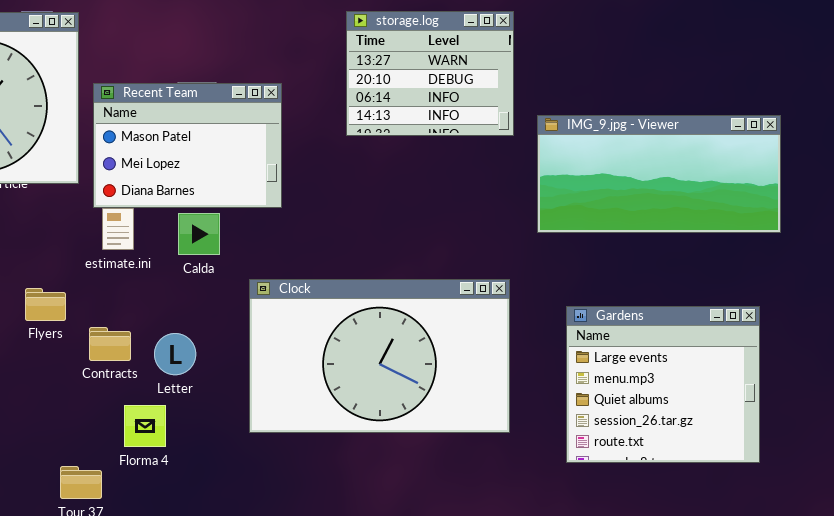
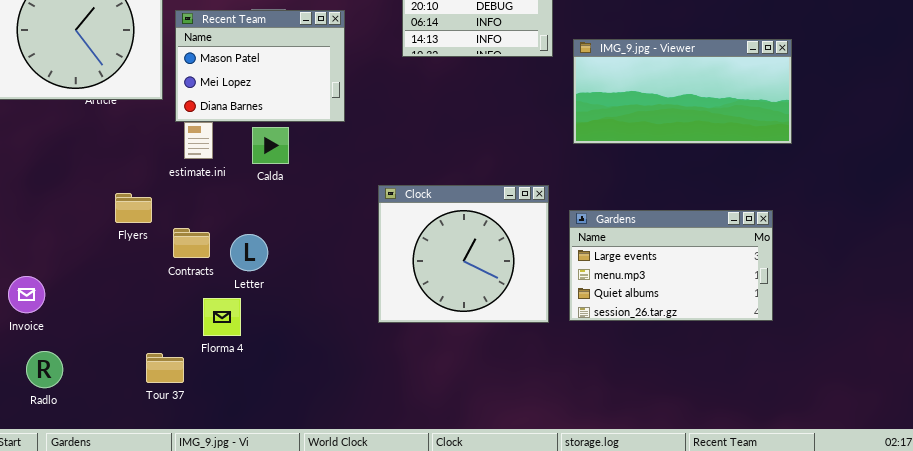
Clock: [249,279,510,433] -> [378,185,549,323], resized
Gardens: [566,306,760,463] -> [569,210,773,321], resized

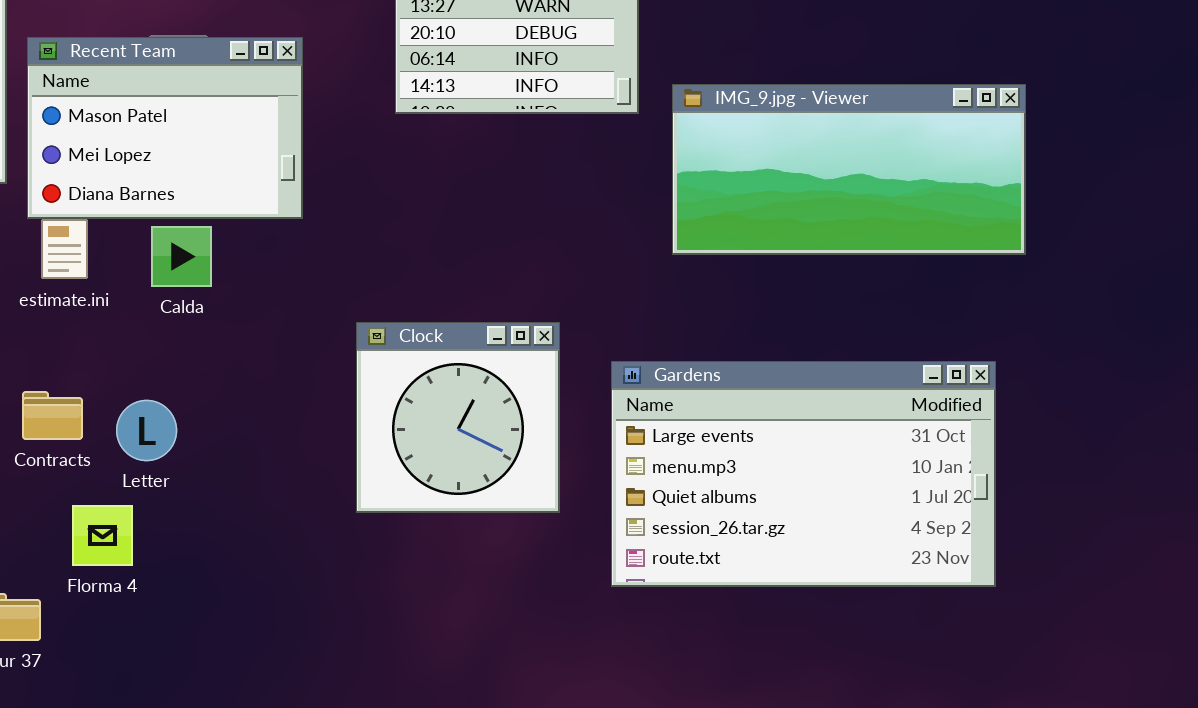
Clock: [378,185,549,323] -> [356,322,560,513], resized
Gardens: [569,210,773,321] -> [611,361,996,587], resized

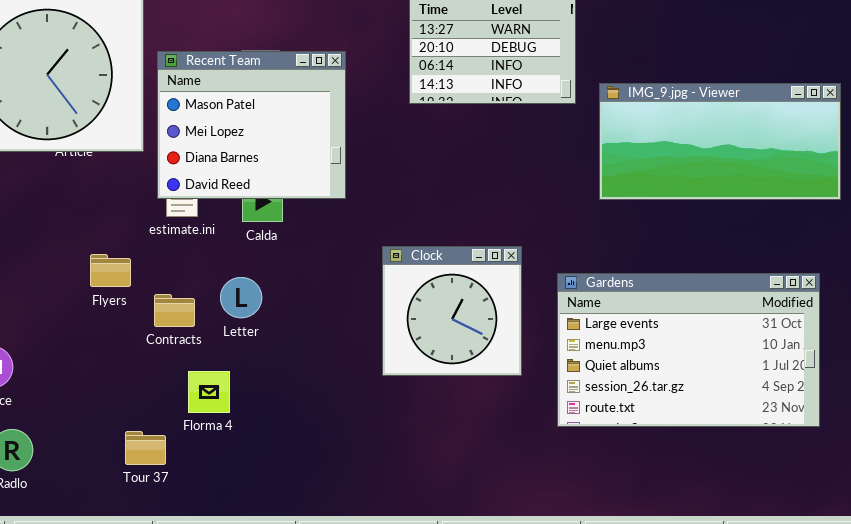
Recent Team: [27,37,303,219] -> [157,51,346,199], resized
Letter: [116,400,177,461] -> [220,277,262,318], moved

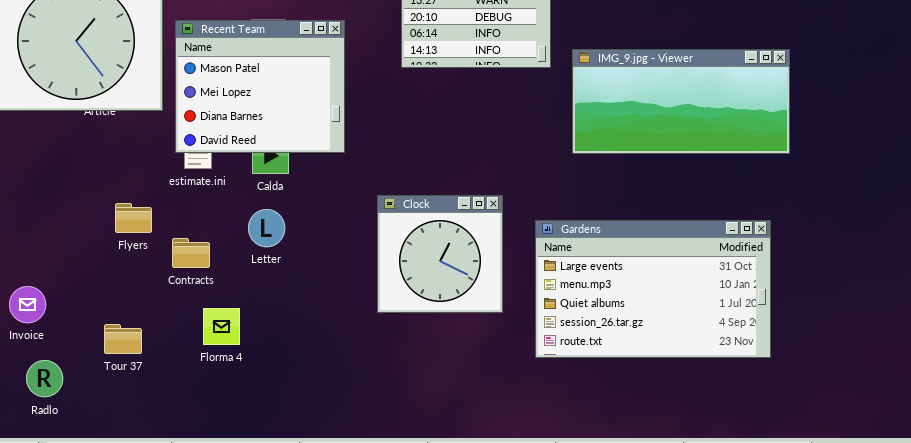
Letter: [220,277,262,318] -> [248,209,285,247], moved
Tour 37: [125,431,166,465] -> [104,324,142,354], moved

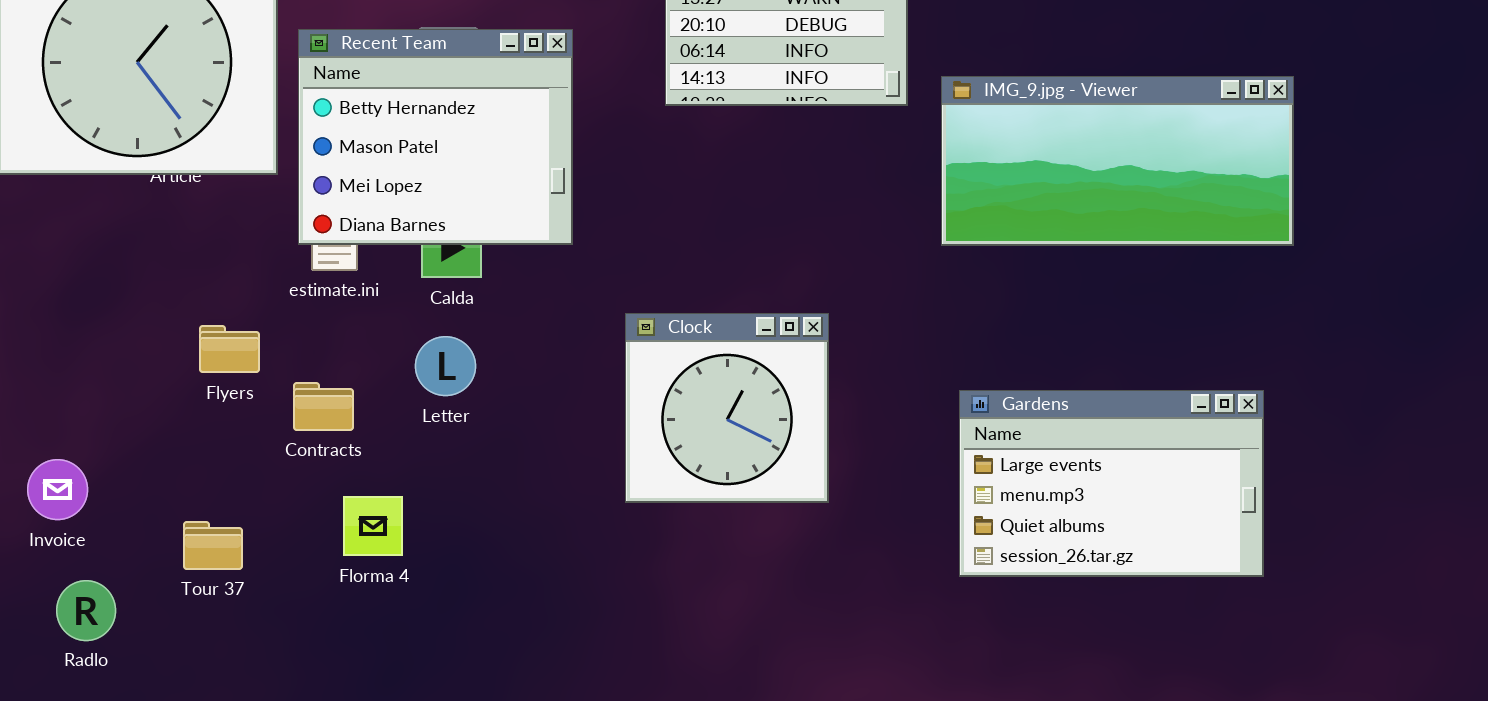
Recent Team: [175,20,345,153] -> [298,29,573,245], scrolled up 1 row
Gardens: [535,220,771,358] -> [959,390,1264,577], resized

